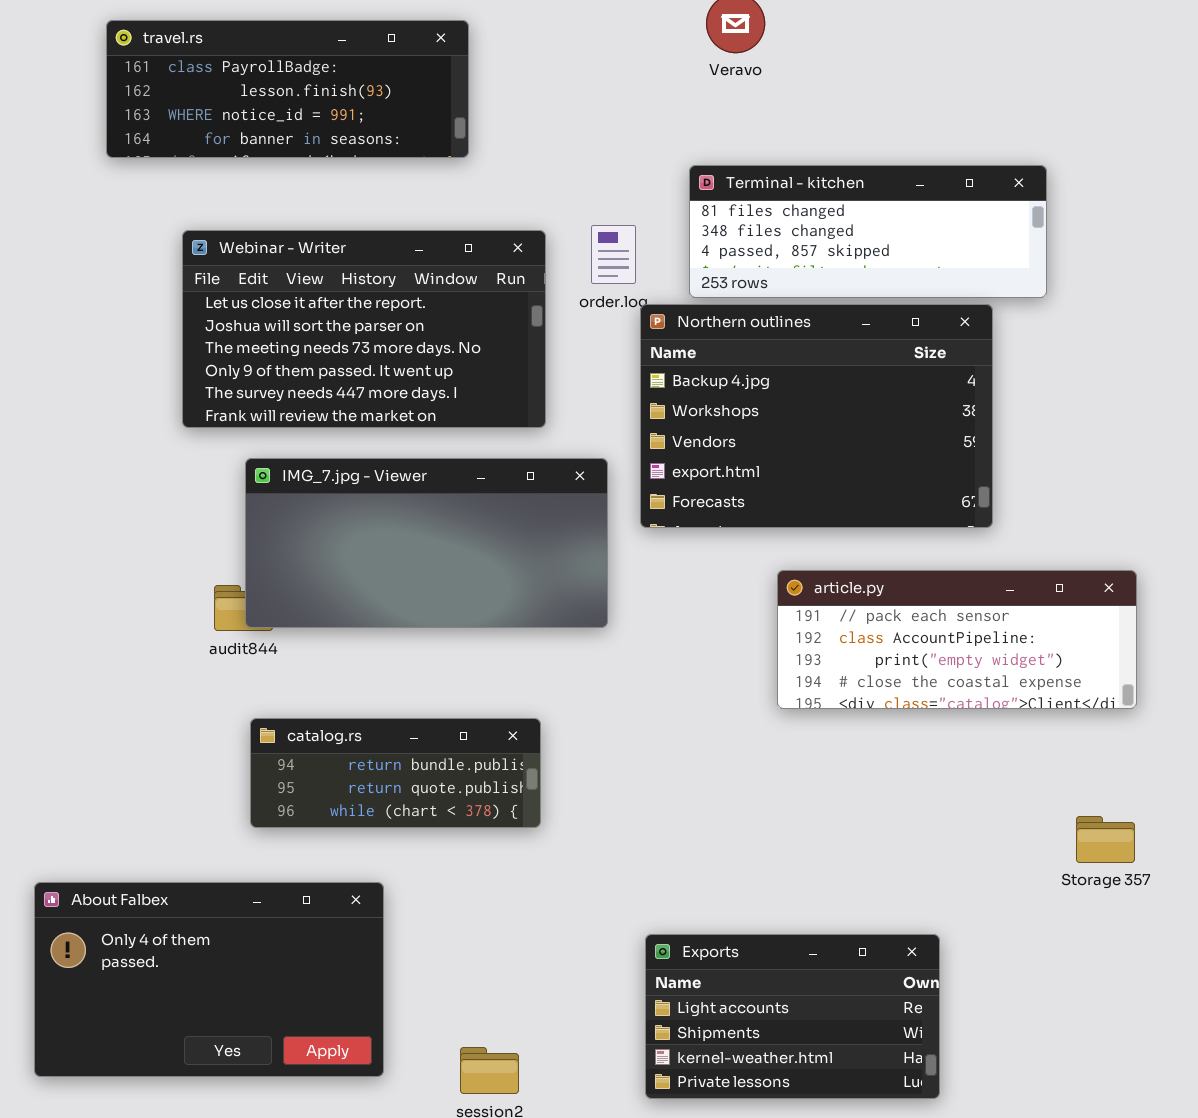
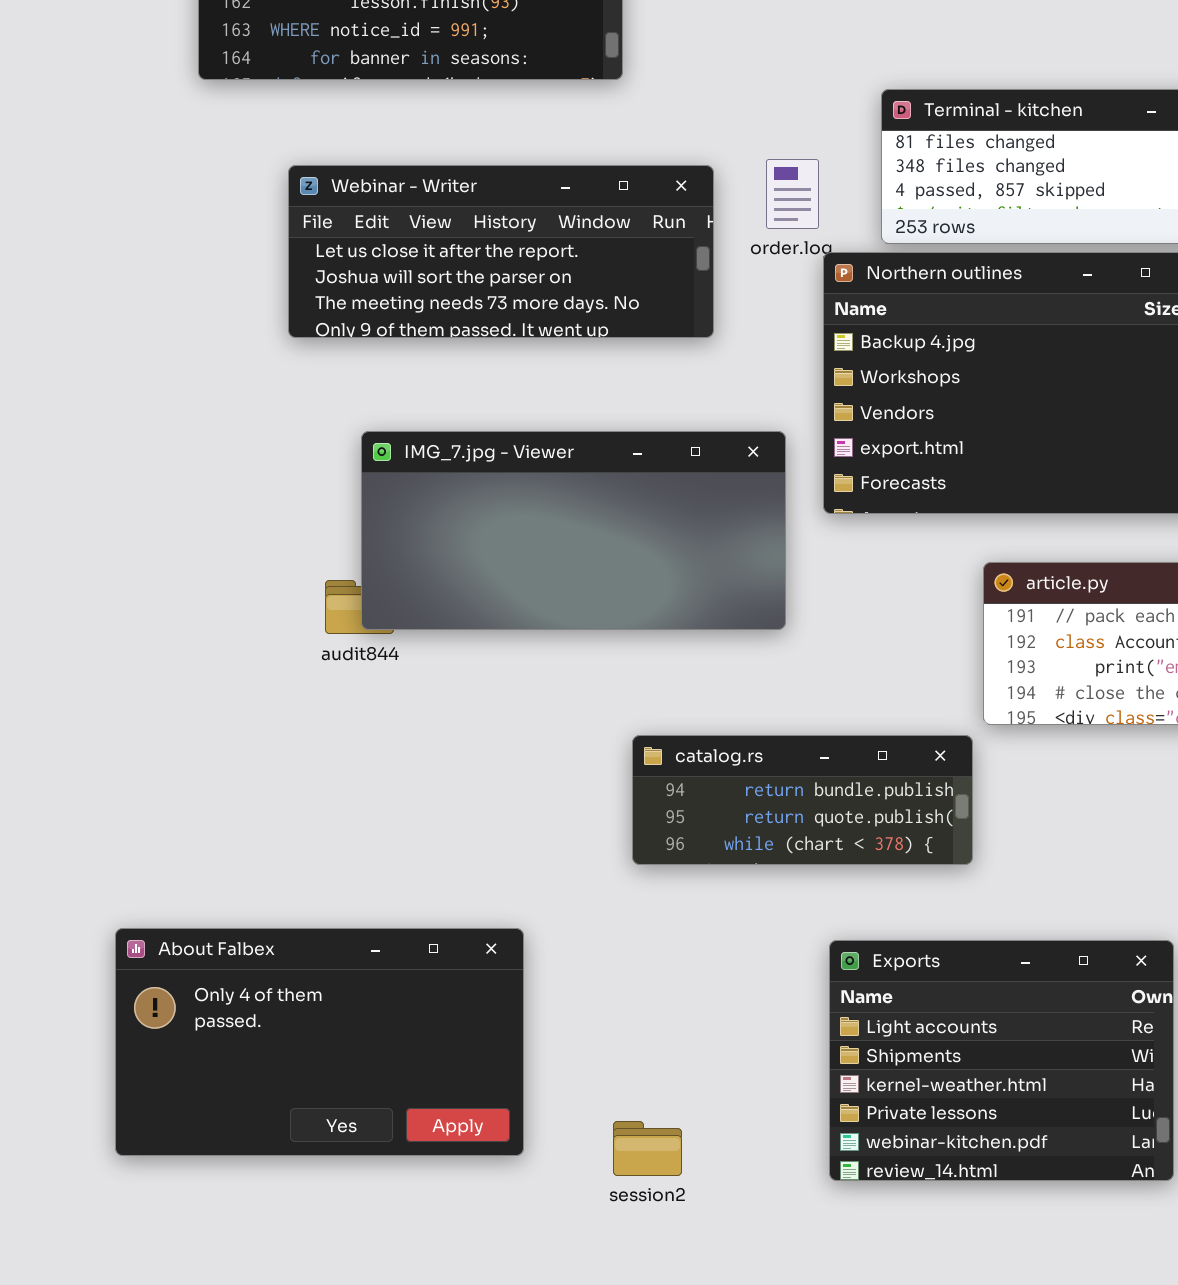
Webinar - Writer: [182,230,546,428] -> [288,165,714,338], resized
catalog.rs: [250,718,541,828] -> [632,735,973,865], moved
Exports: [645,934,940,1099] -> [829,940,1174,1181], resized

